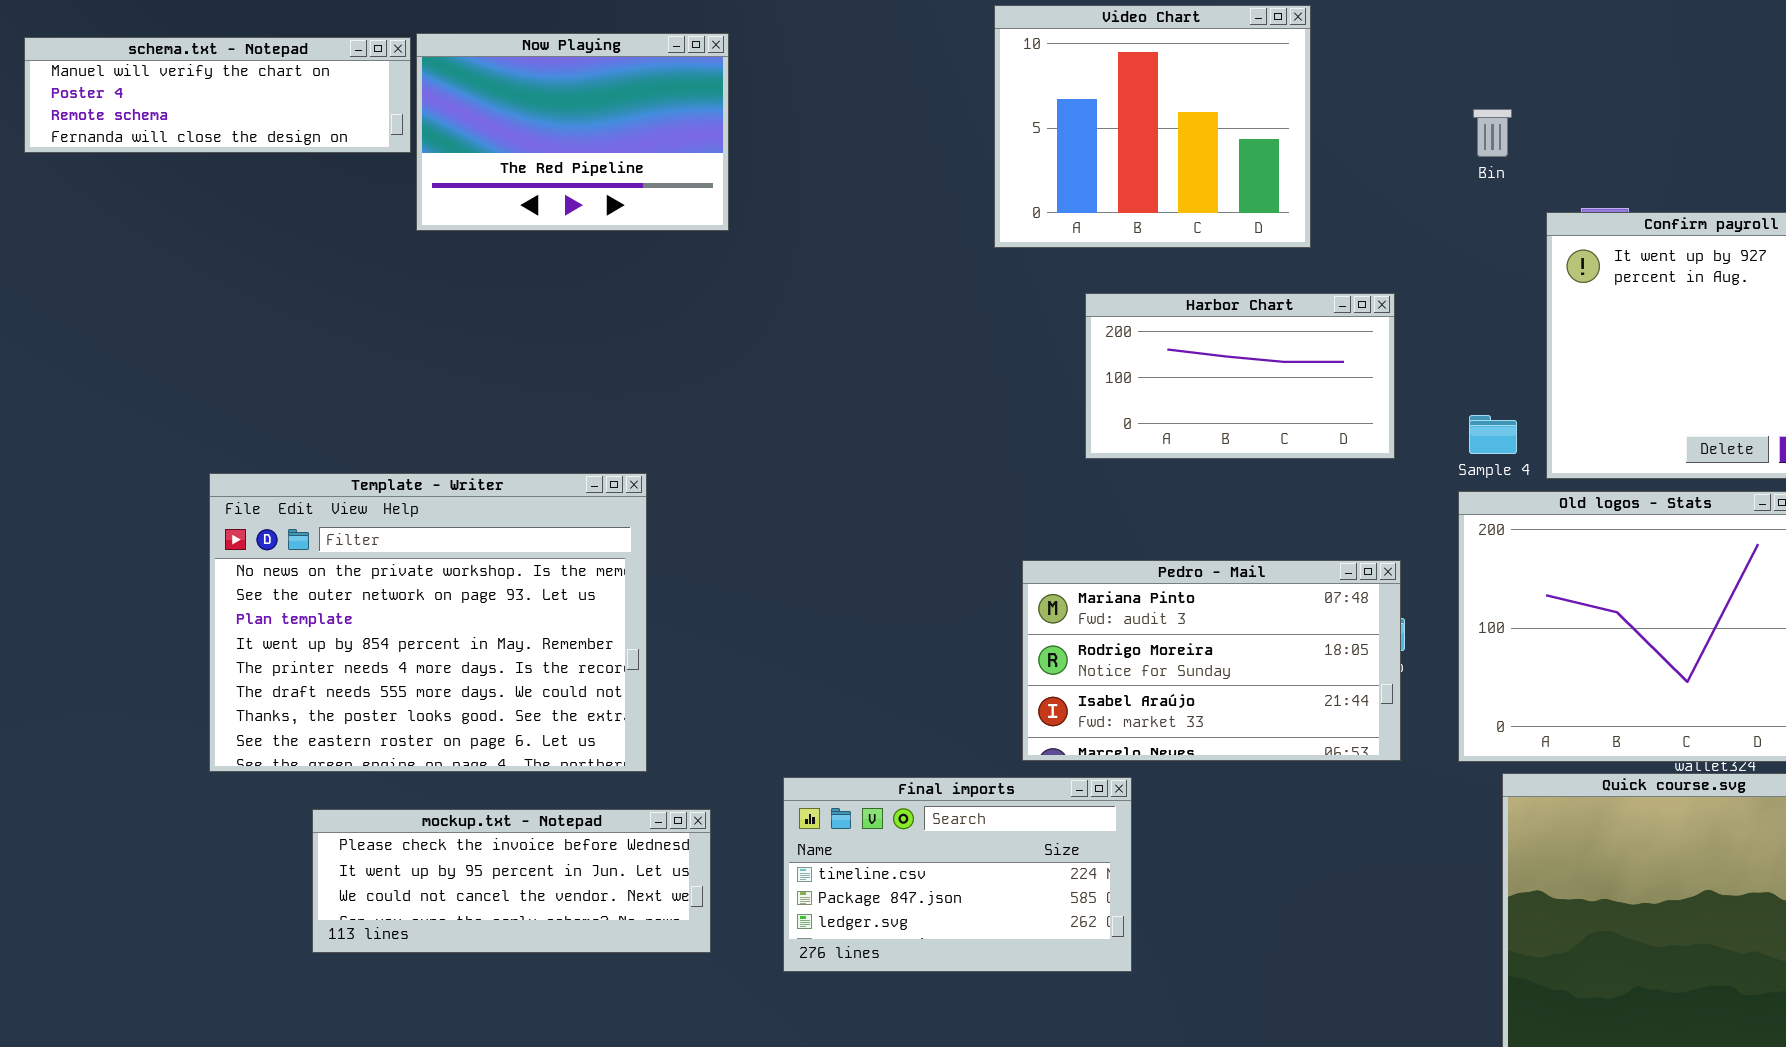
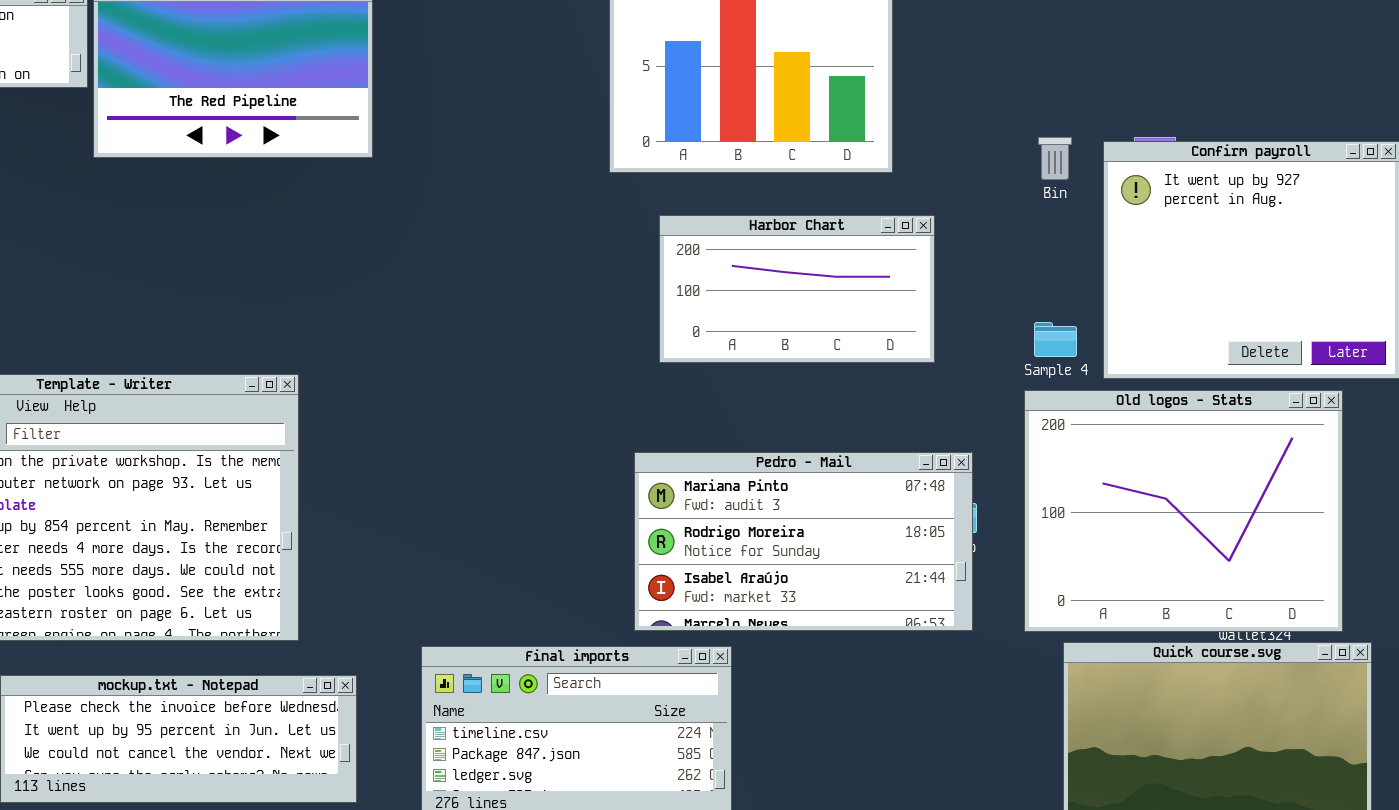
Bin: [1473,109,1512,157] -> [1038,137,1072,180], moved
Harbor Chart: [1085,293,1395,459] -> [659,215,935,363], moved

